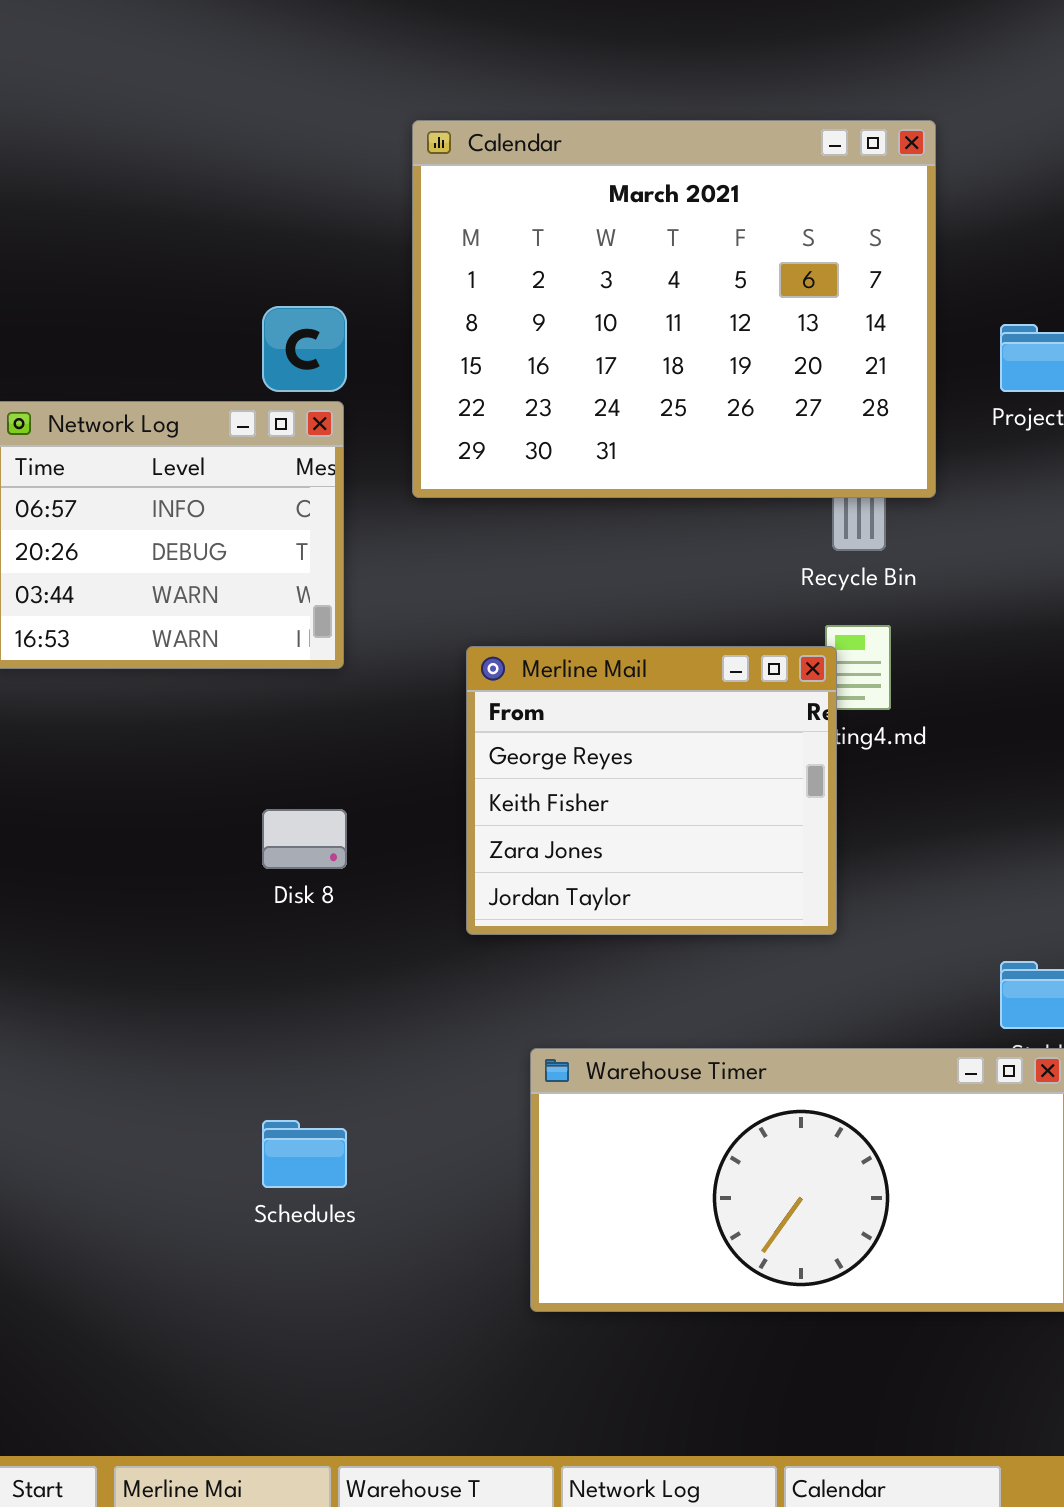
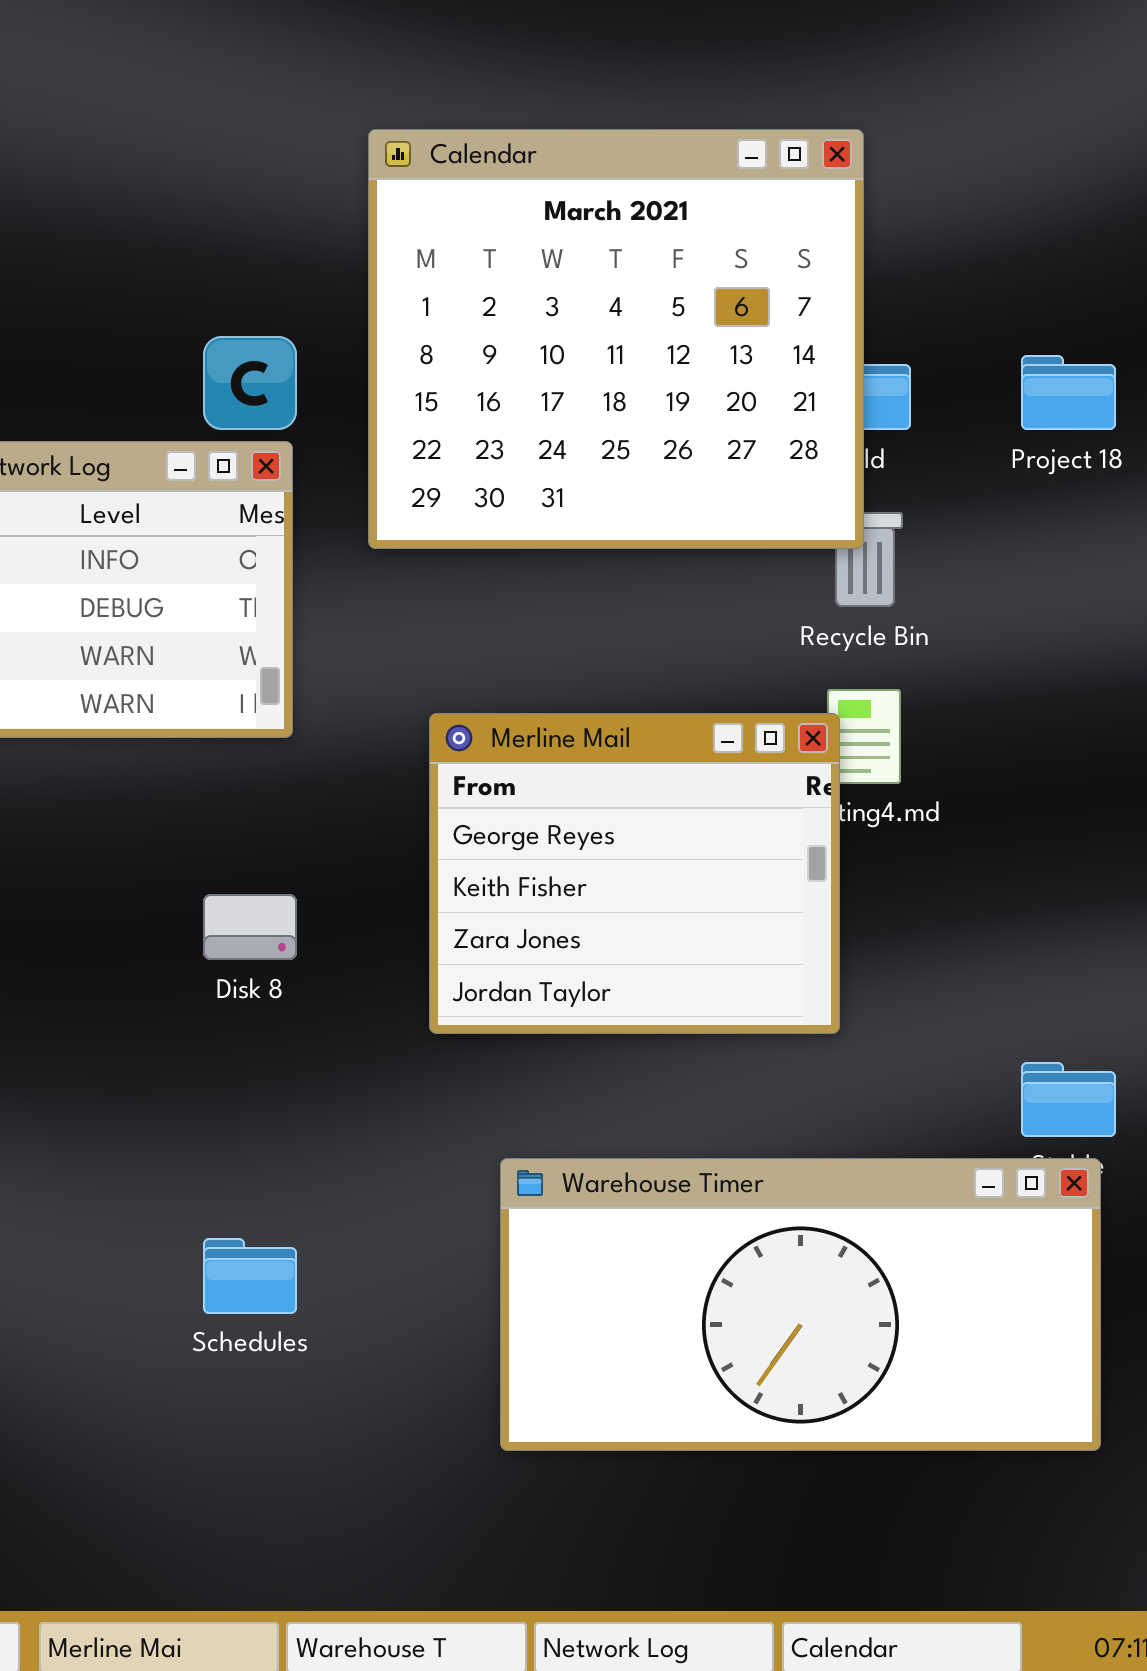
Calendar: [412,120,936,498] -> [368,129,864,549], resized

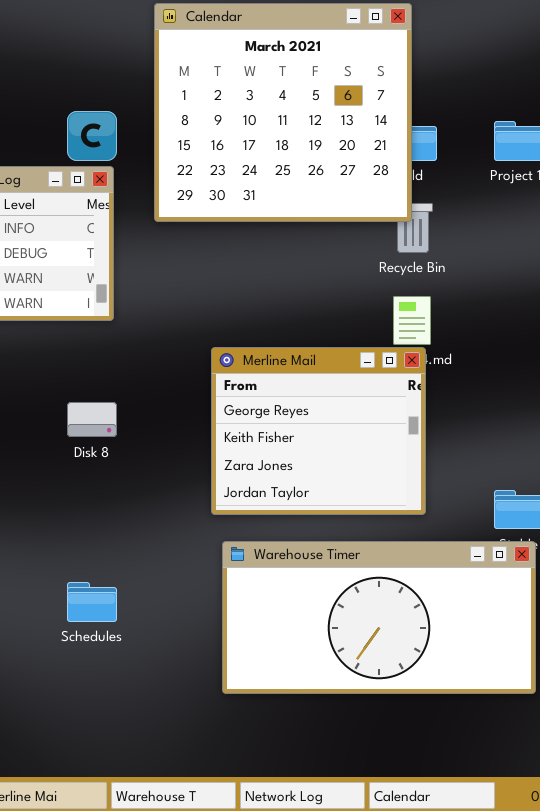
Merline Mail: [429,713,840,1034] -> [211,347,426,515], moved

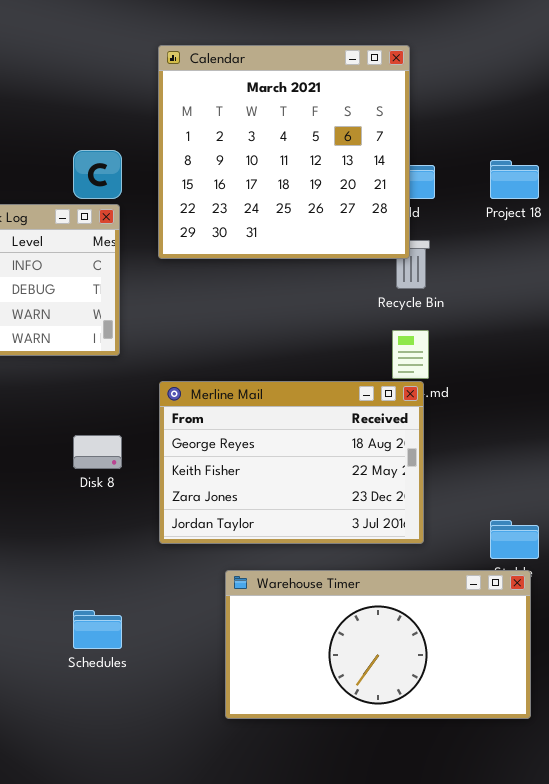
Merline Mail: [211,347,426,515] -> [159,381,424,544], resized

